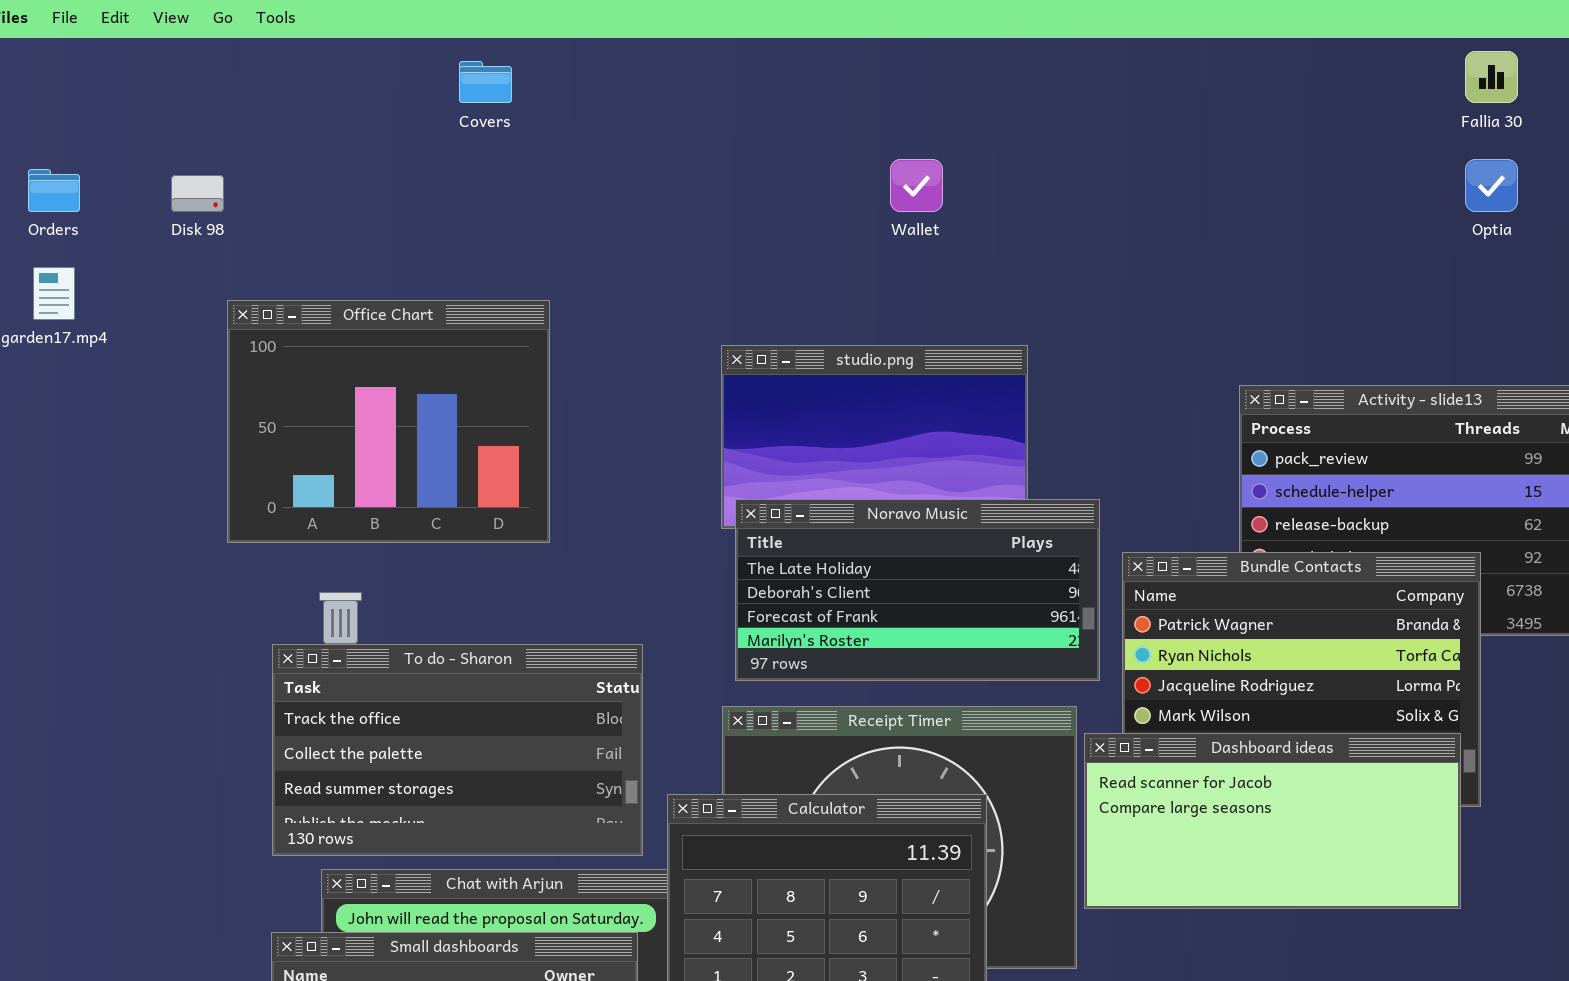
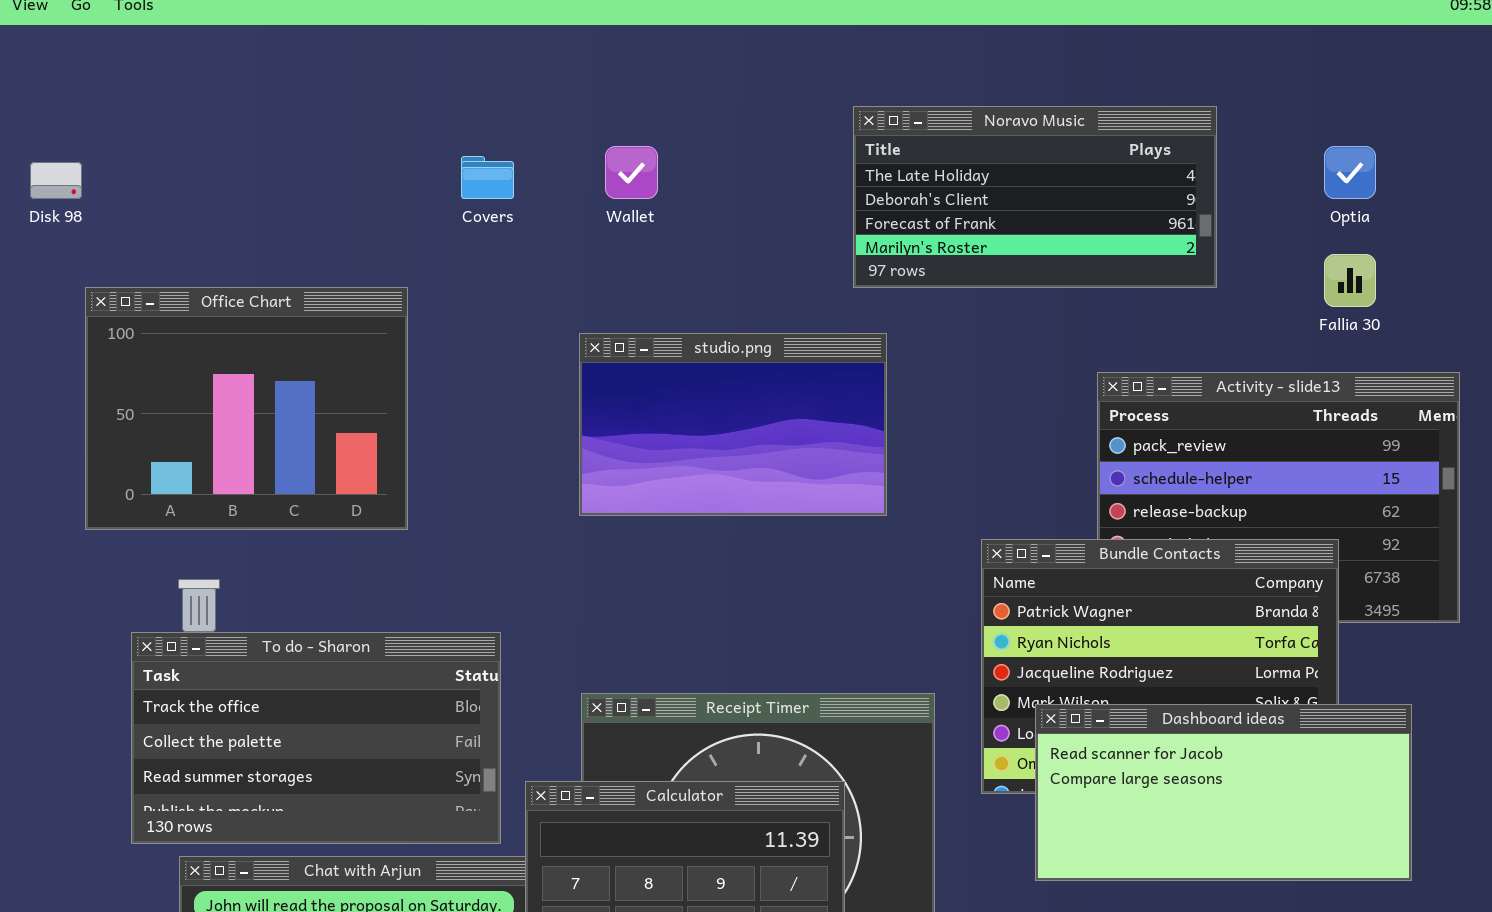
Fallia 30: [1465,51,1518,103] -> [1324,254,1376,307], moved
Covers: [459,61,512,103] -> [461,156,514,199], moved
Wallet: [890,159,943,212] -> [605,146,658,199], moved
Noravo Music: [735,499,1100,681] -> [853,106,1217,288], moved
Dashboard ideas: [1084,733,1461,909] -> [1035,704,1412,881], moved

